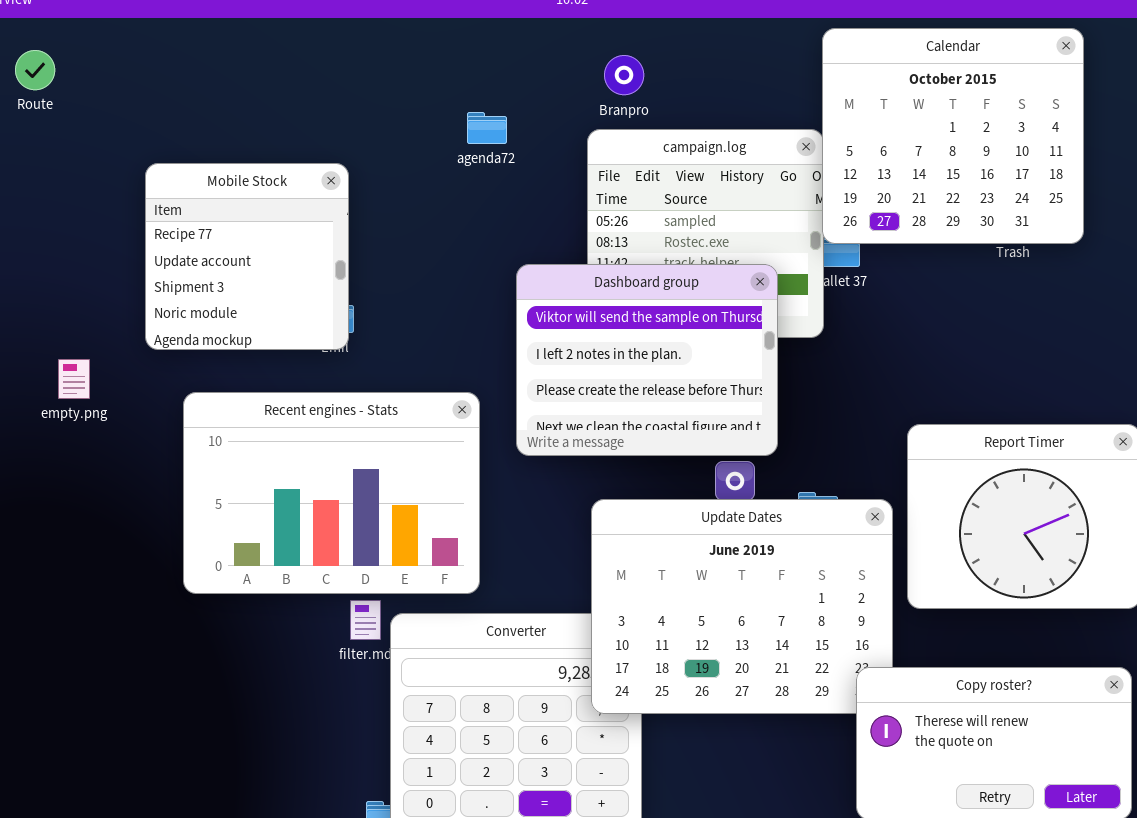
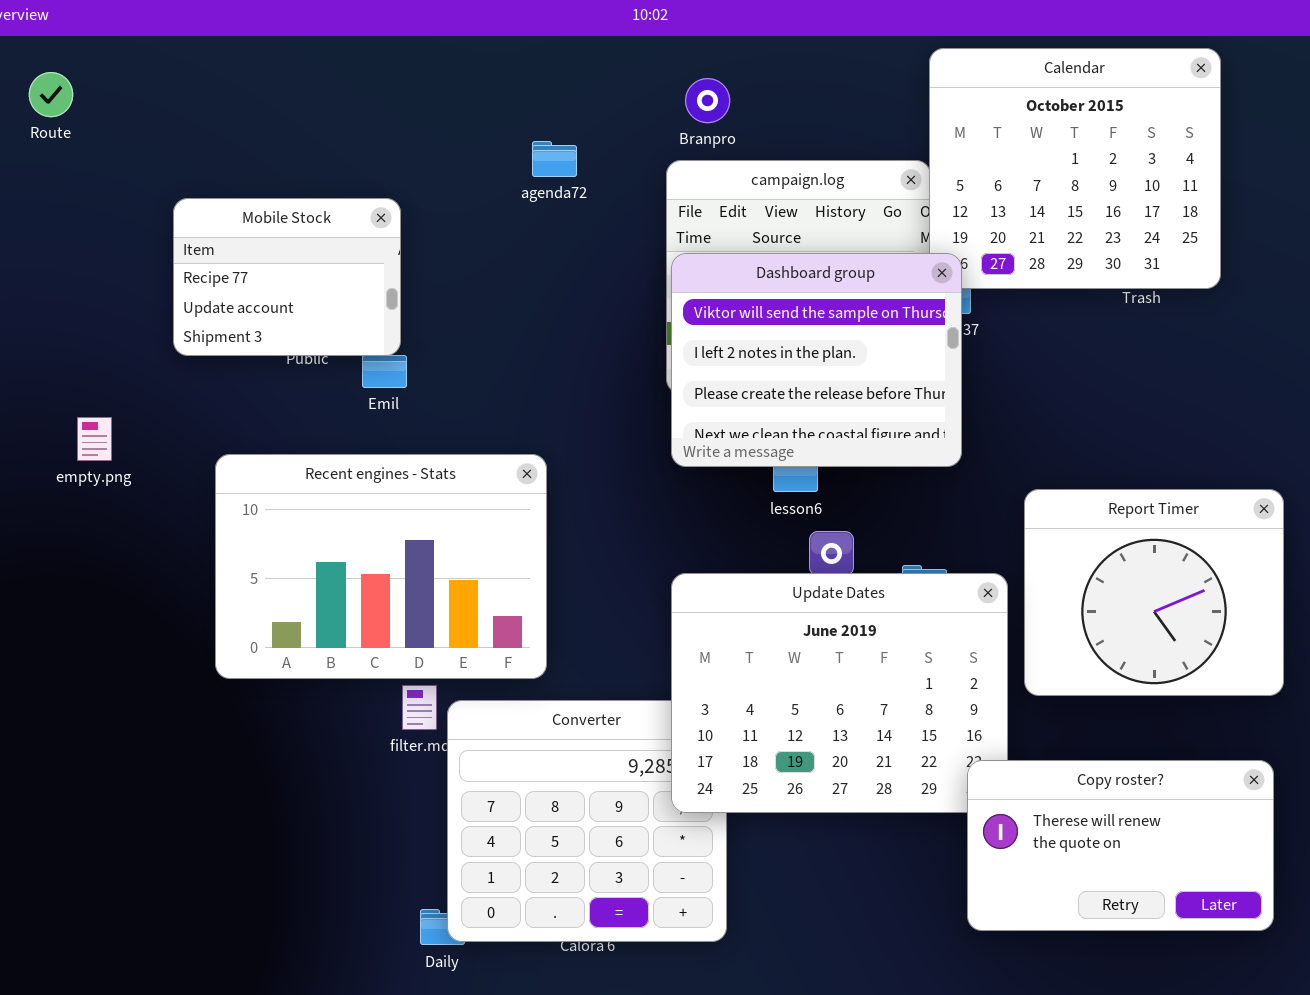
Mobile Stock: [145,163,349,350] -> [173,198,401,356], resized
Dashboard group: [516,264,778,456] -> [671,253,962,467], moved

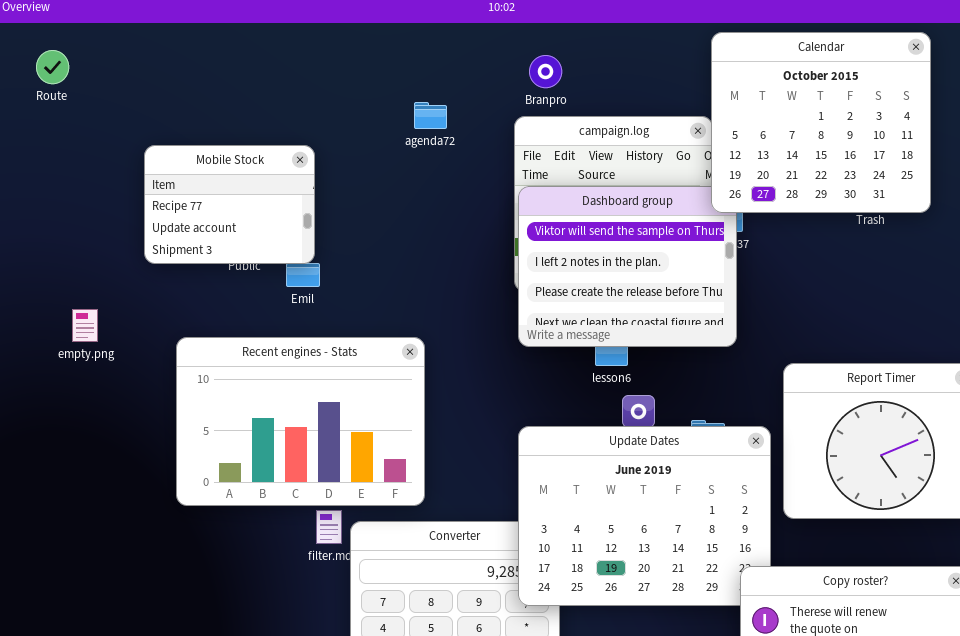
Calendar: [929,48,1221,289] -> [711,32,931,213], raised

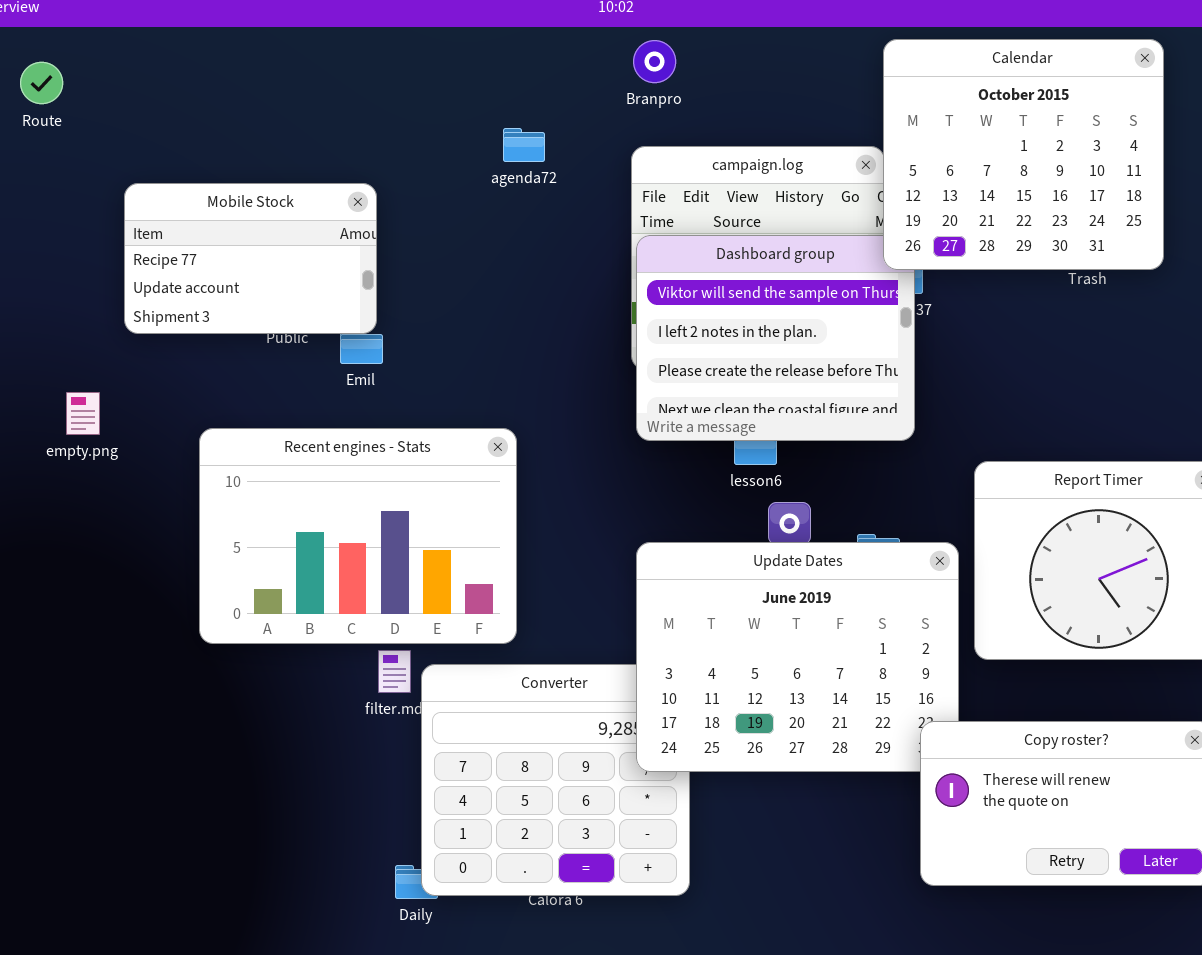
Branpro: [529,55,562,88] -> [633,40,676,83], moved
Mobile Stock: [144,145,315,264] -> [124,183,377,334], resized

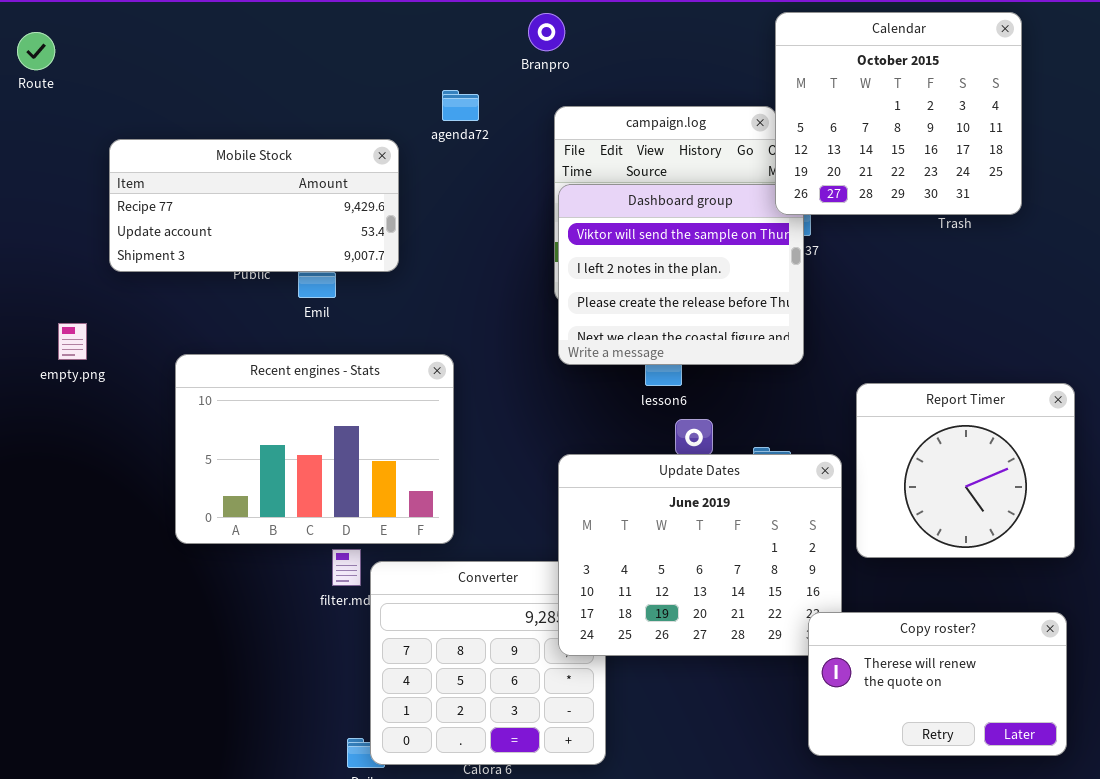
Branpro: [633,40,676,83] -> [528,13,565,51], moved
Mobile Stock: [124,183,377,334] -> [109,139,399,272], resized

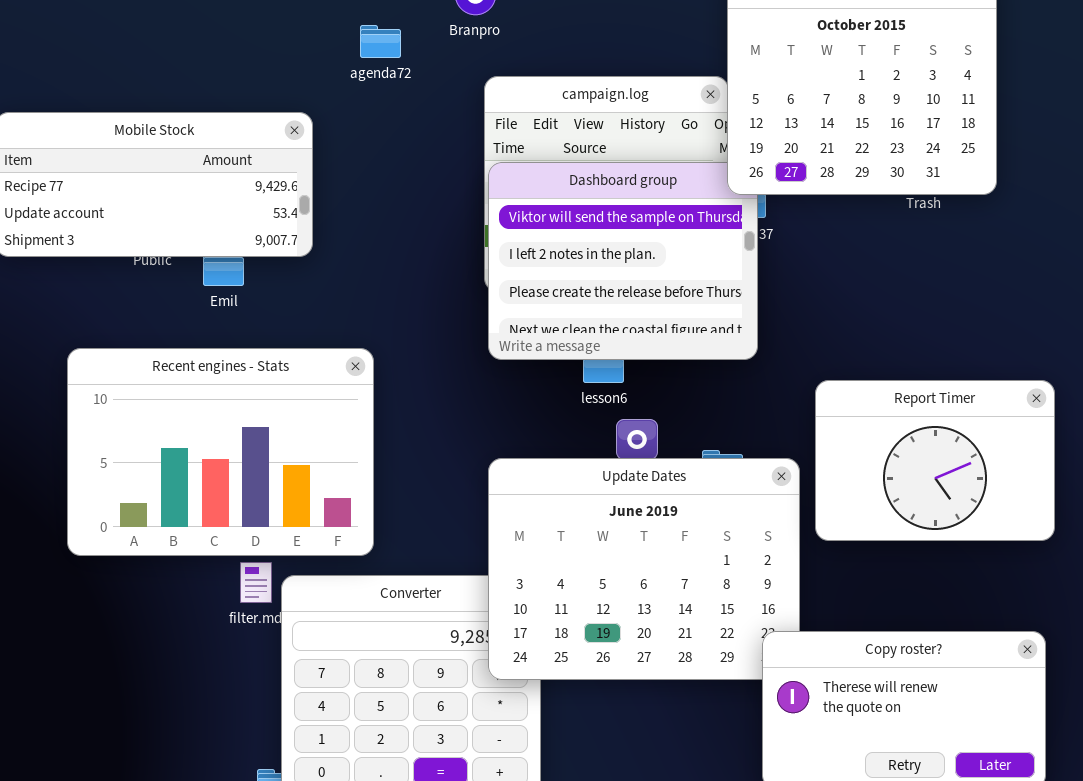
agenda72: [442,90,479,121] -> [360,25,401,58], moved
Report Timer: [856,383,1075,558] -> [815,380,1055,541], resized

